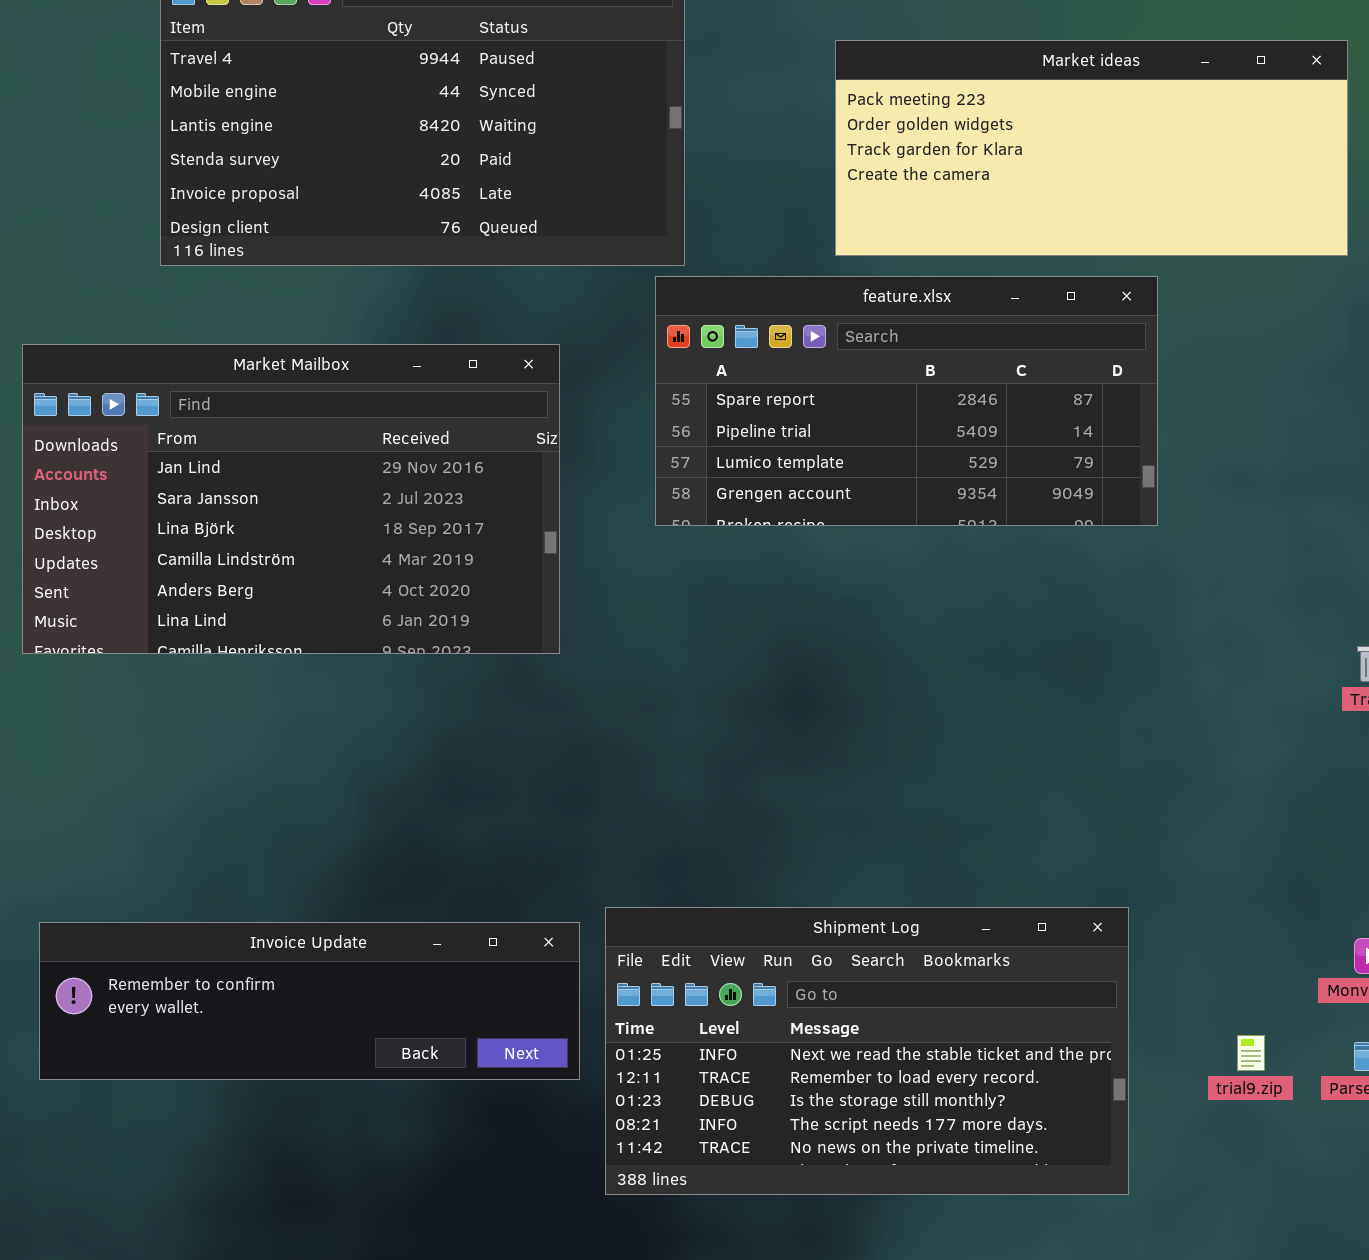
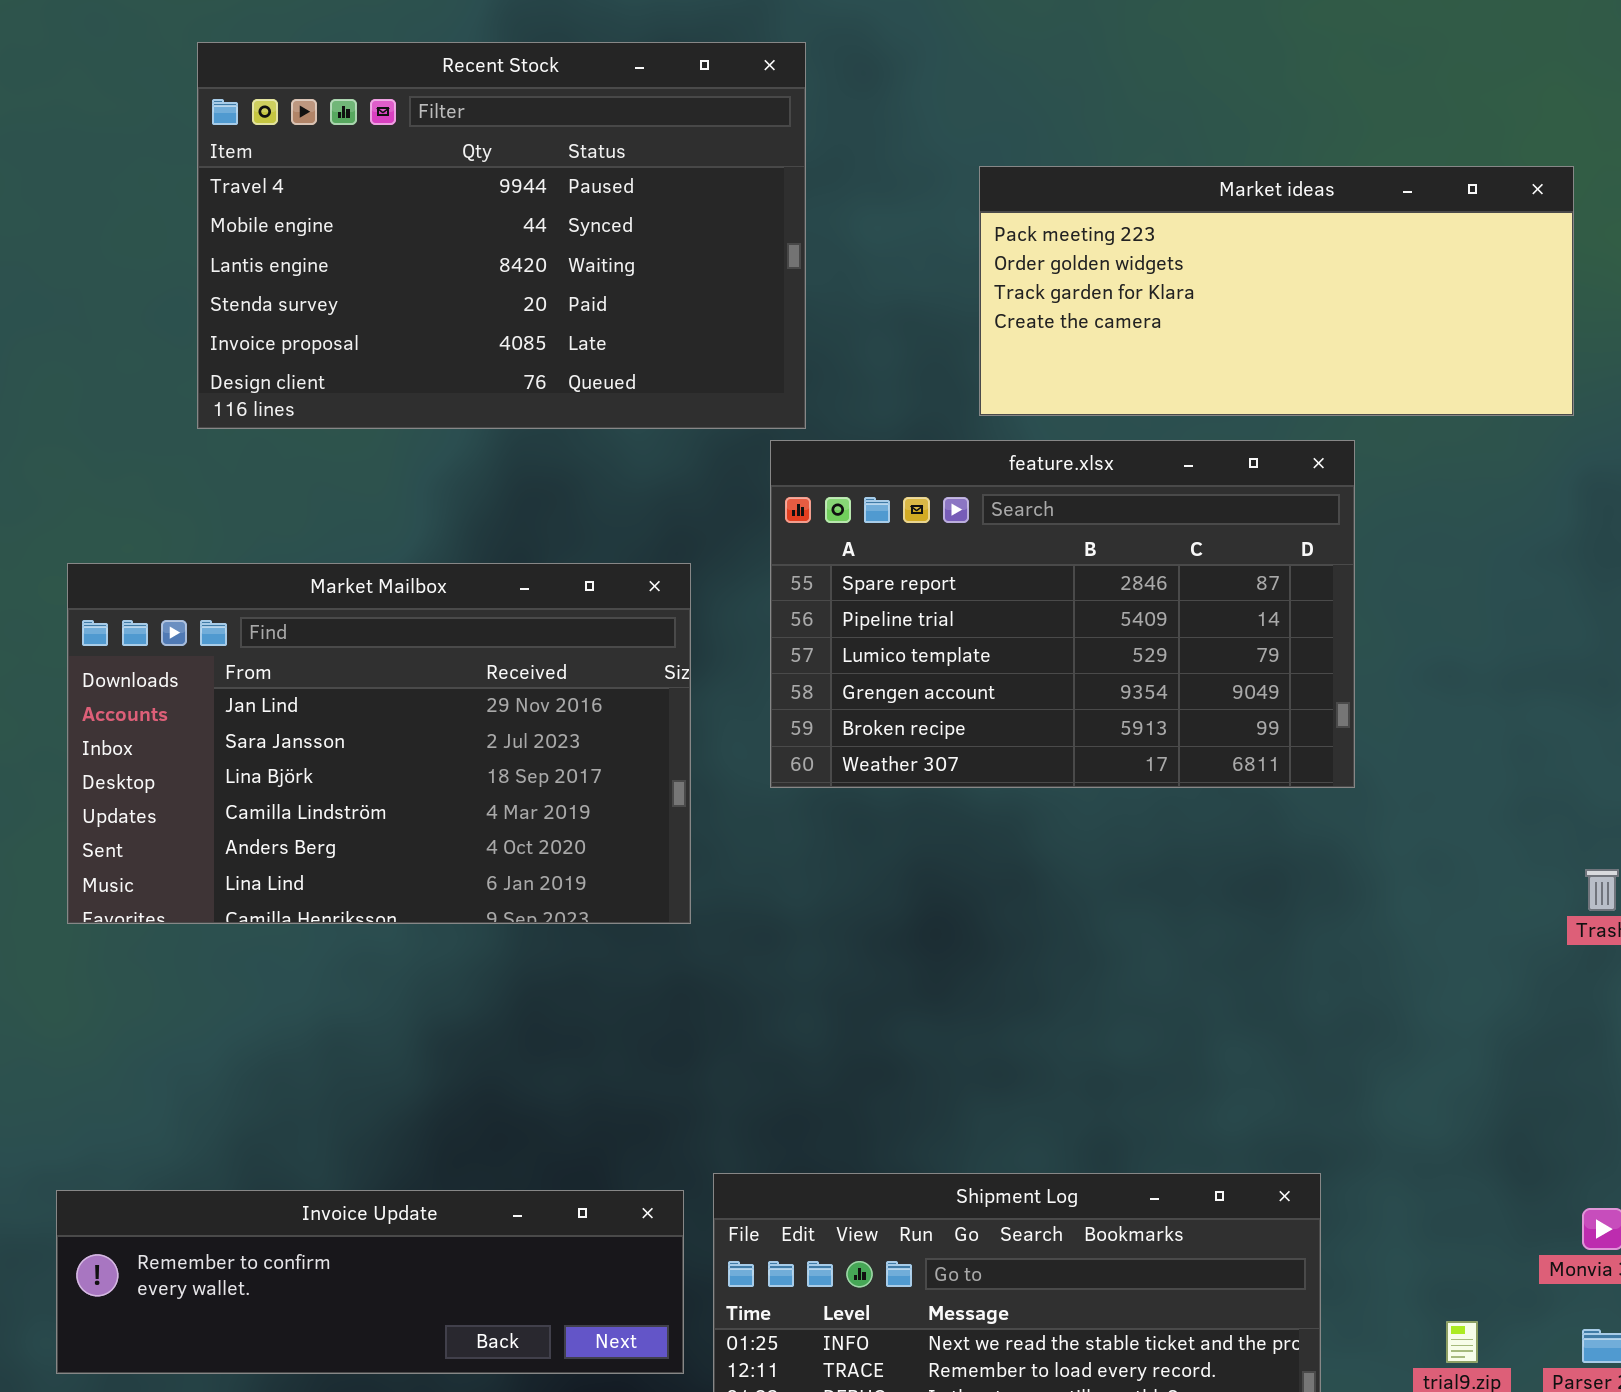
feature.xlsx: [655,276,1158,526] -> [770,440,1355,788], resized
Market Mailbox: [22,344,560,654] -> [67,563,691,924], moved

